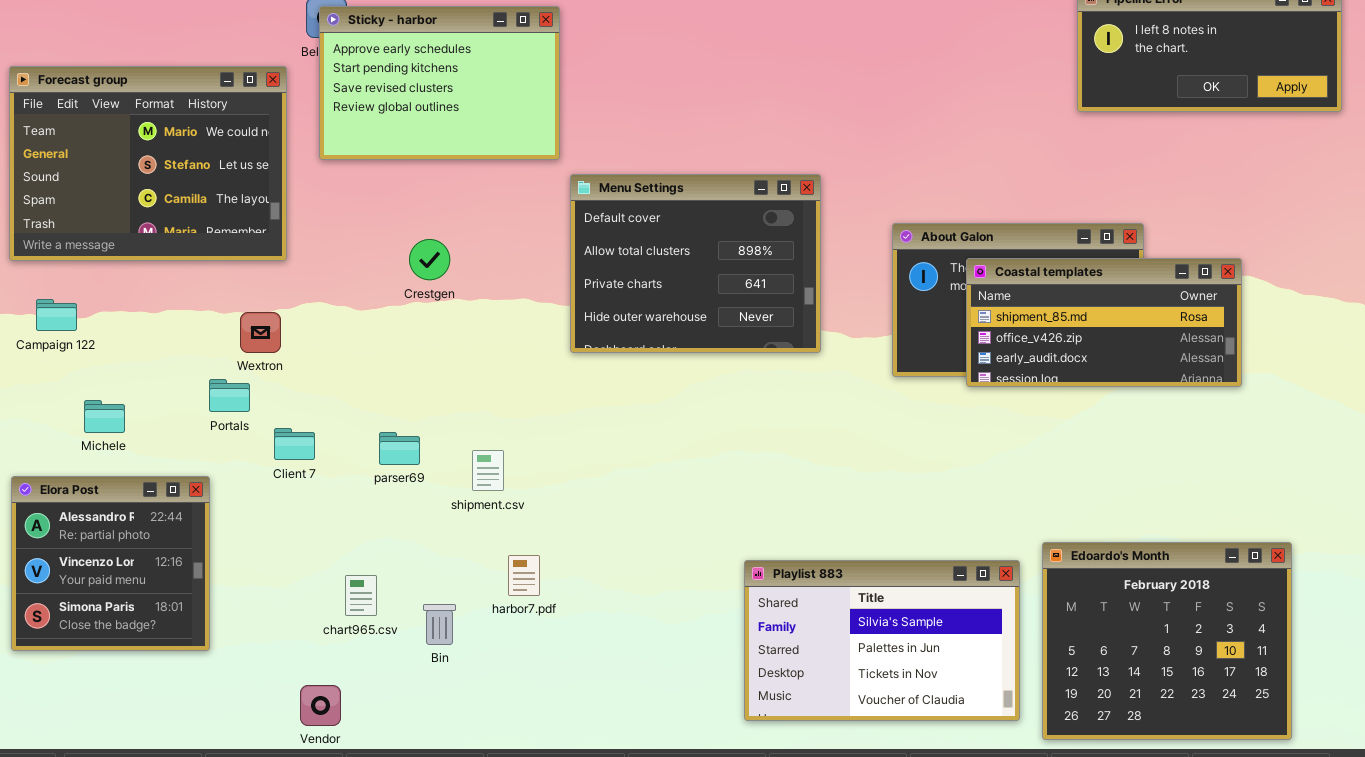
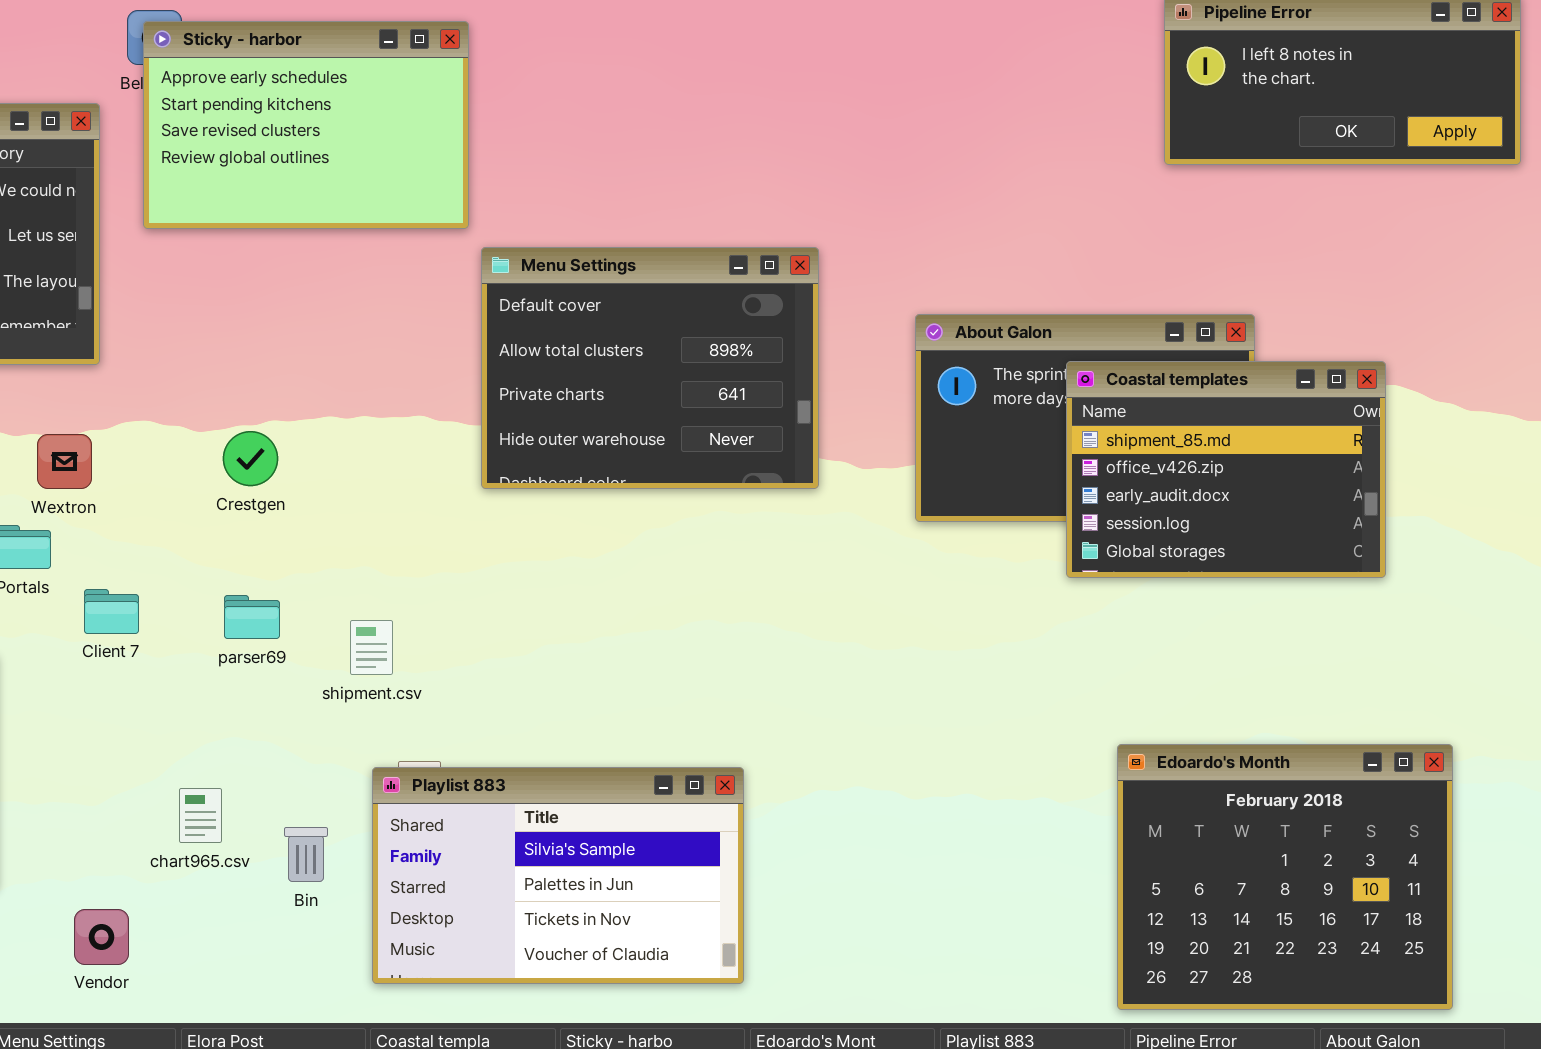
Crestgen: [409,239,450,280] -> [223,431,278,486], moved
Coastal templates: [966,258,1242,387] -> [1066,361,1386,578], resized
Playlist 883: [744,560,1020,721] -> [372,767,744,984], moved
Vendor: [300,685,341,726] -> [74,909,129,965], moved

